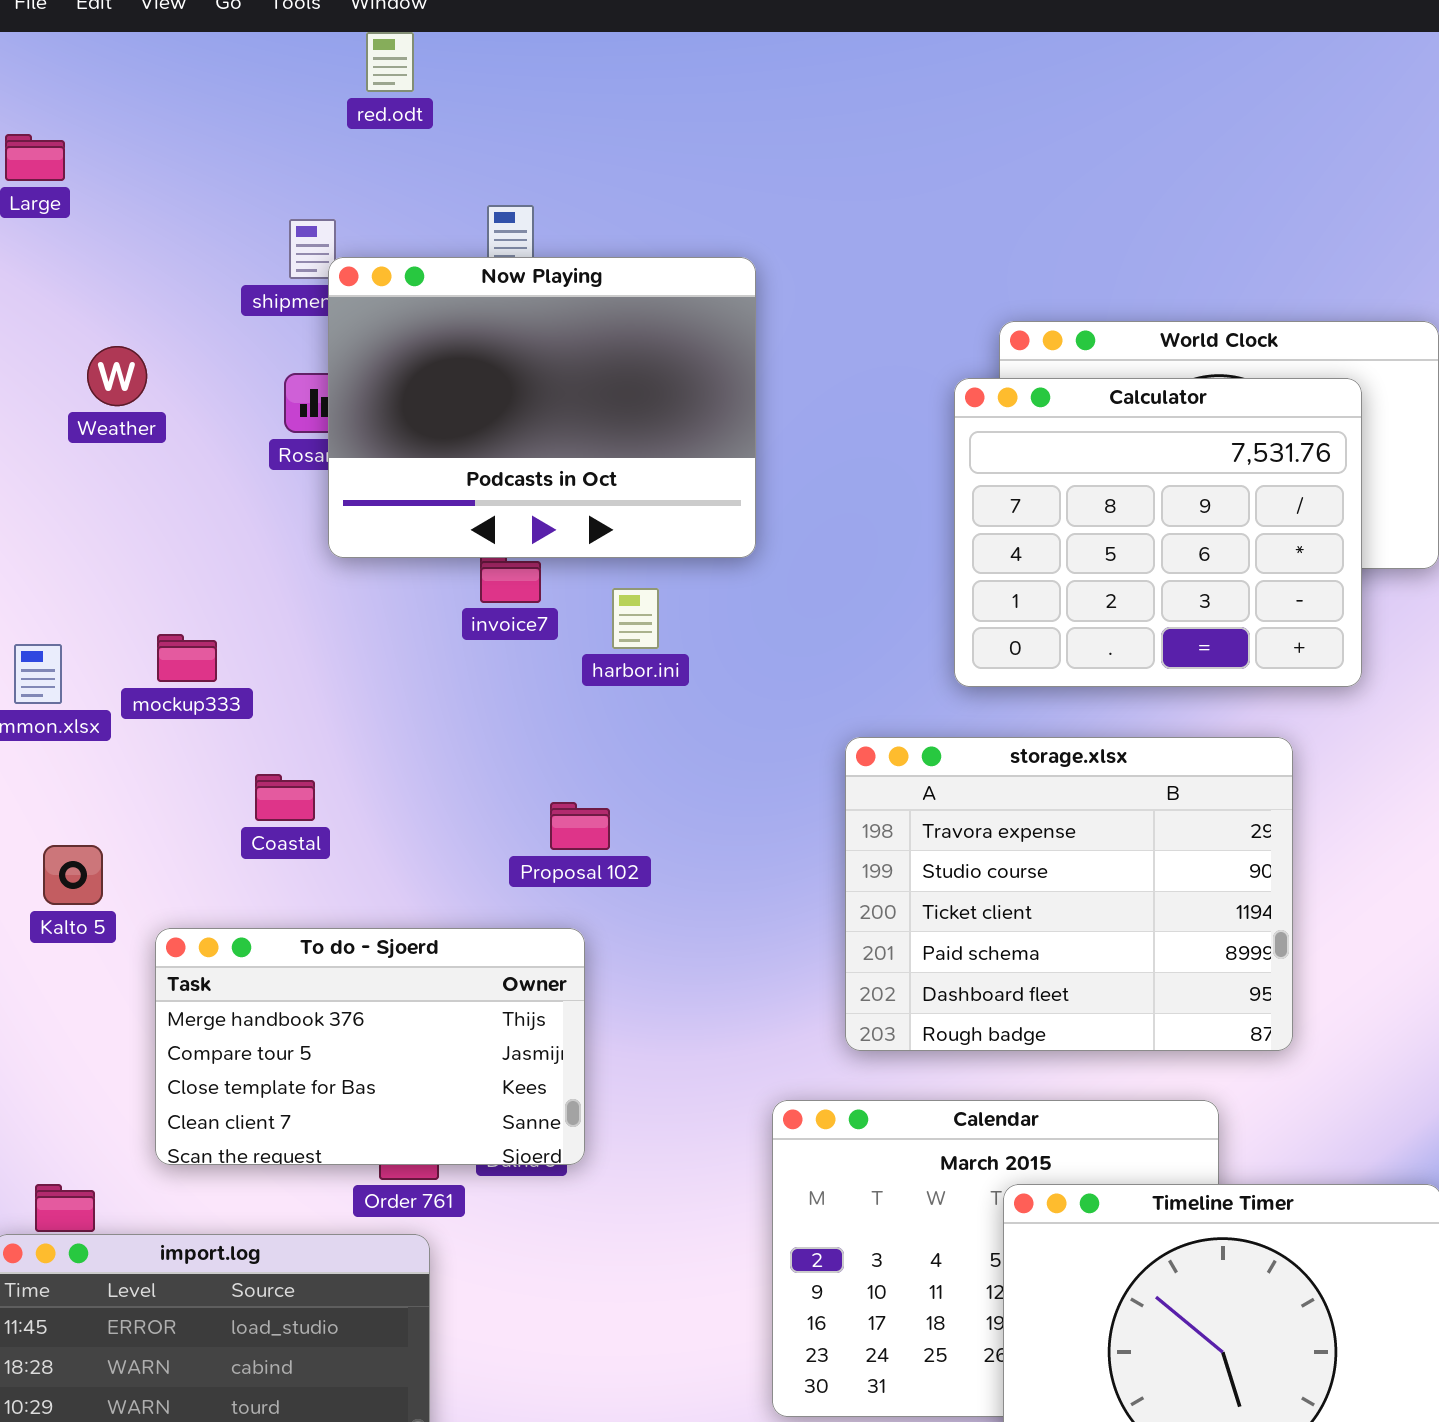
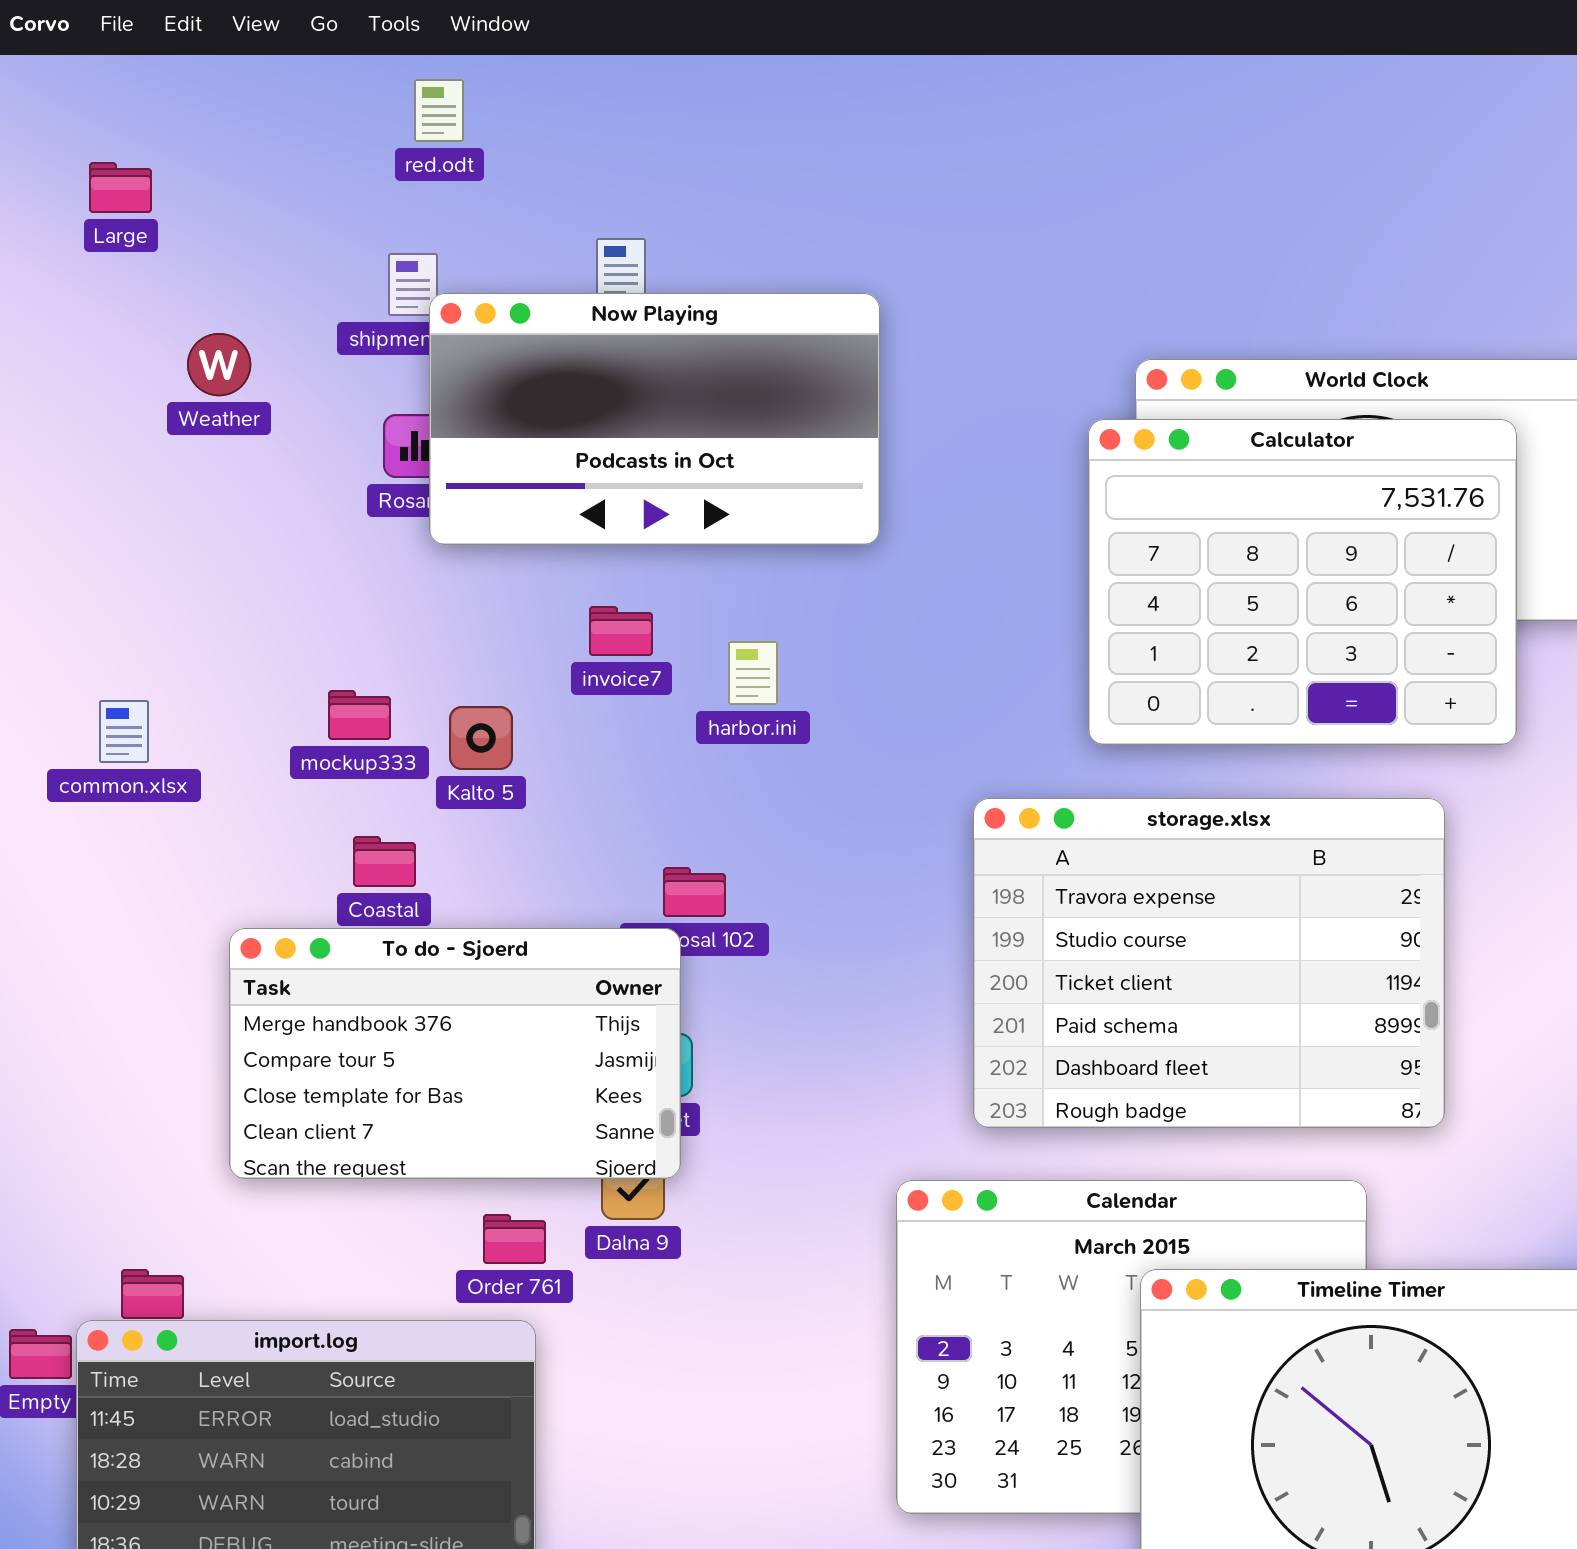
red.odt: [366,32,414,92] -> [414,79,464,142], moved
Now Playing: [328,257,756,558] -> [429,293,880,545], resized
Weather: [87,346,147,406] -> [187,333,251,396], moved
mockup333: [157,634,217,682] -> [328,690,391,740], moved
Kalto 5: [43,845,103,905] -> [449,706,513,770], moved
To do - Sjoerd: [155,928,585,1165] -> [229,928,681,1179], moved

